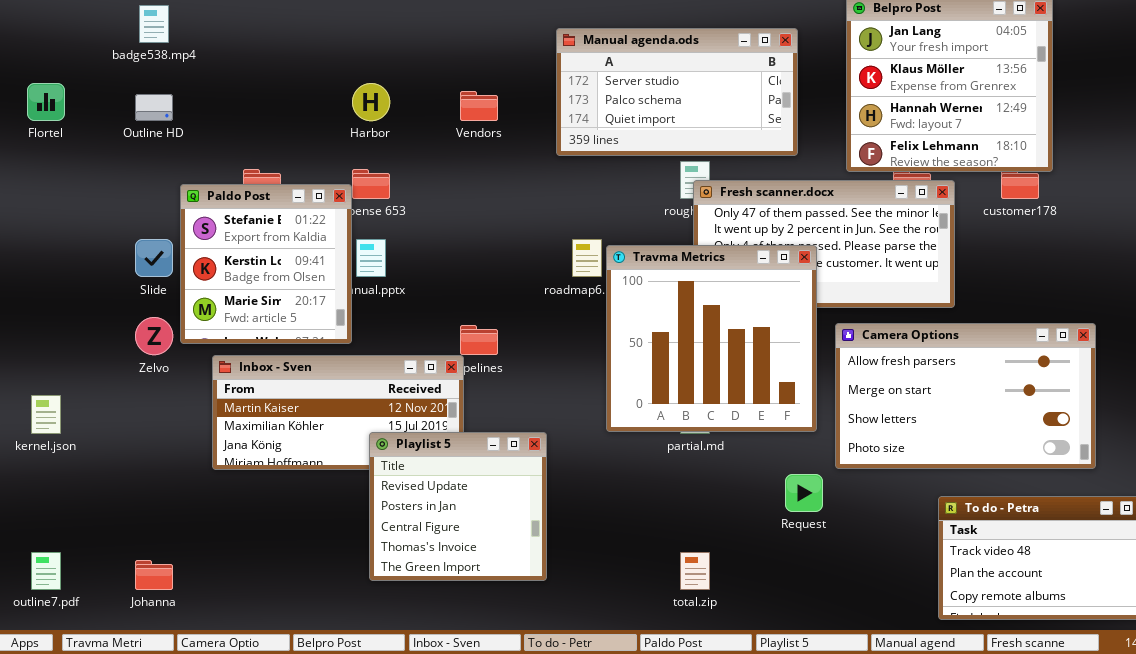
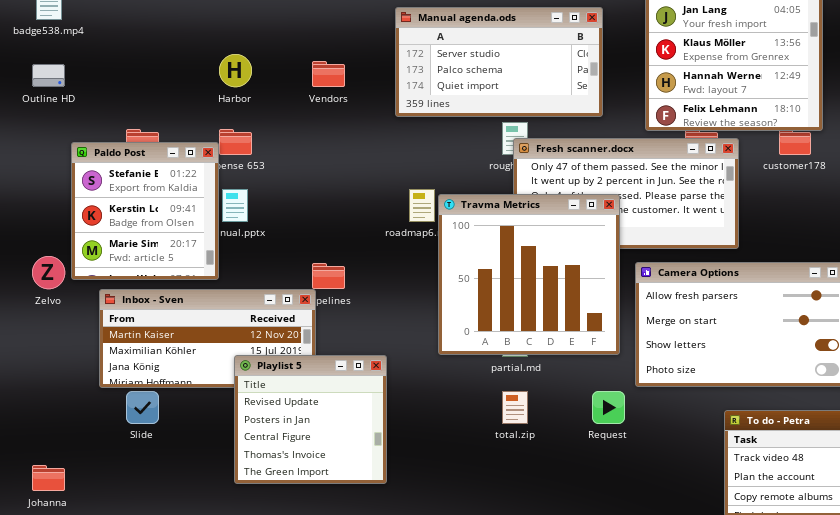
Slide: [135,239,173,277] -> [126,391,159,424], moved
total.zip: [680,552,710,590] -> [502,391,528,424], moved

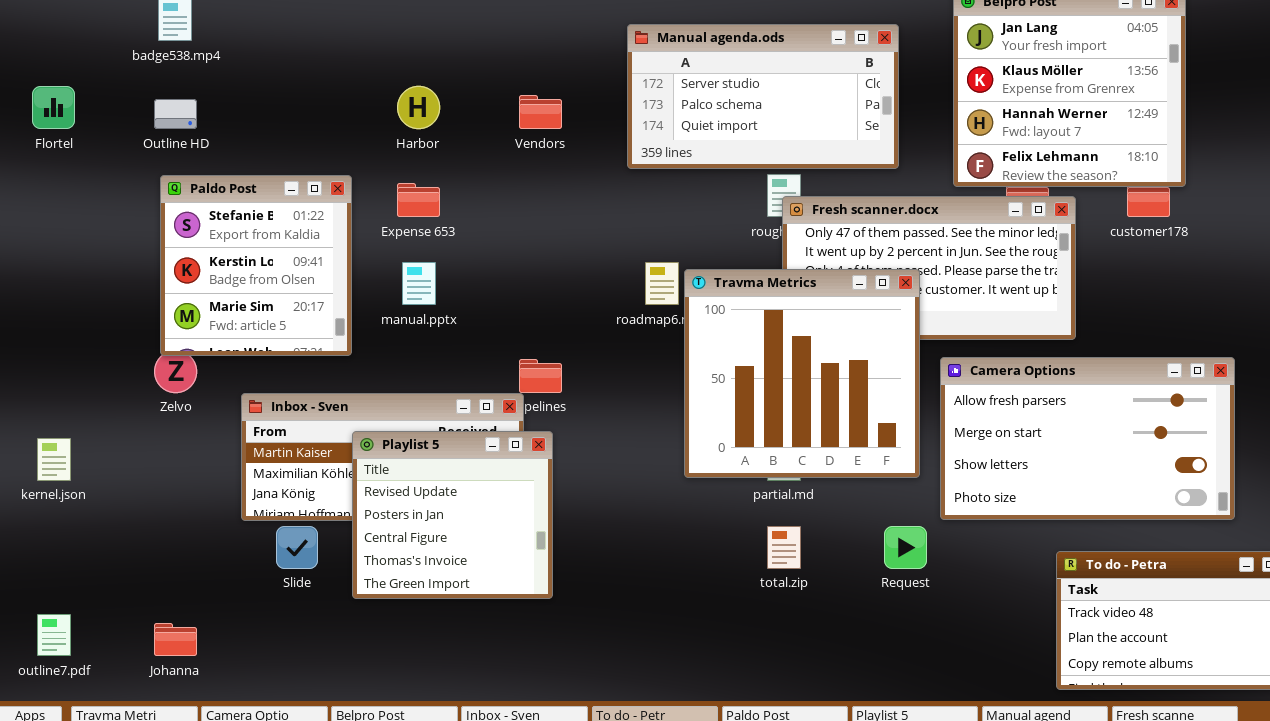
Paldo Post: [71,142,219,280] -> [160,175,352,356], moved
Playlist 5: [234,355,387,484] -> [352,431,553,599], moved

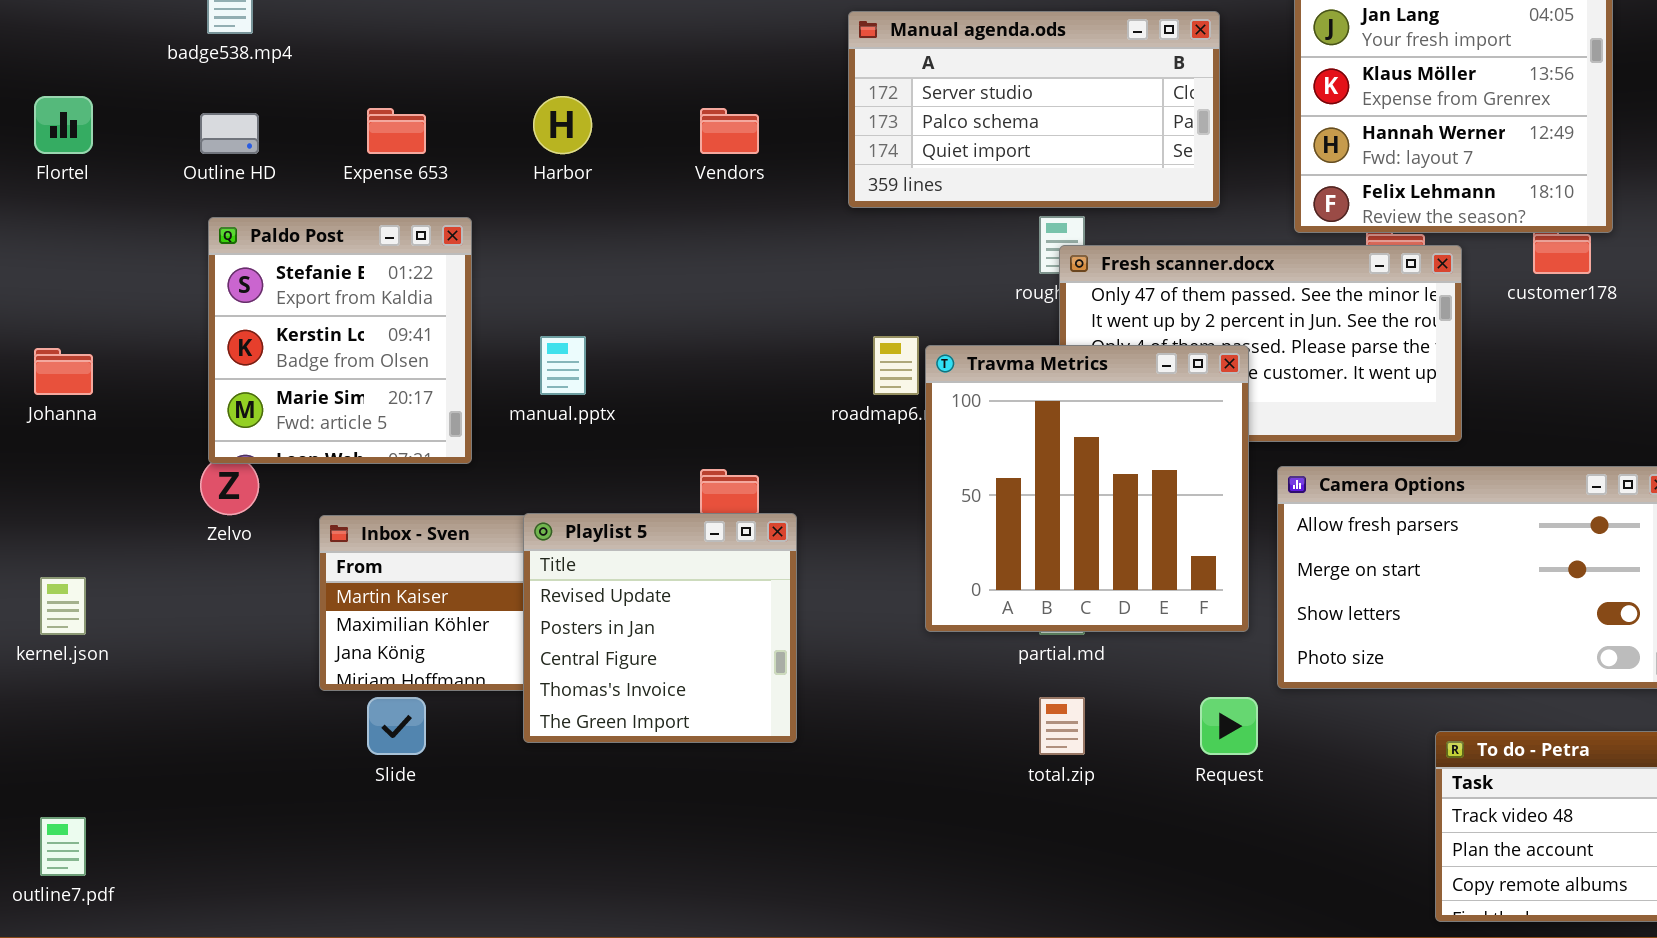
Expense 653: [397,183,440,217] -> [367,108,426,154], moved
Playlist 5: [352,431,553,599] -> [523,513,797,743], moved
Johanna: [154,623,197,656] -> [34,348,93,395], moved

